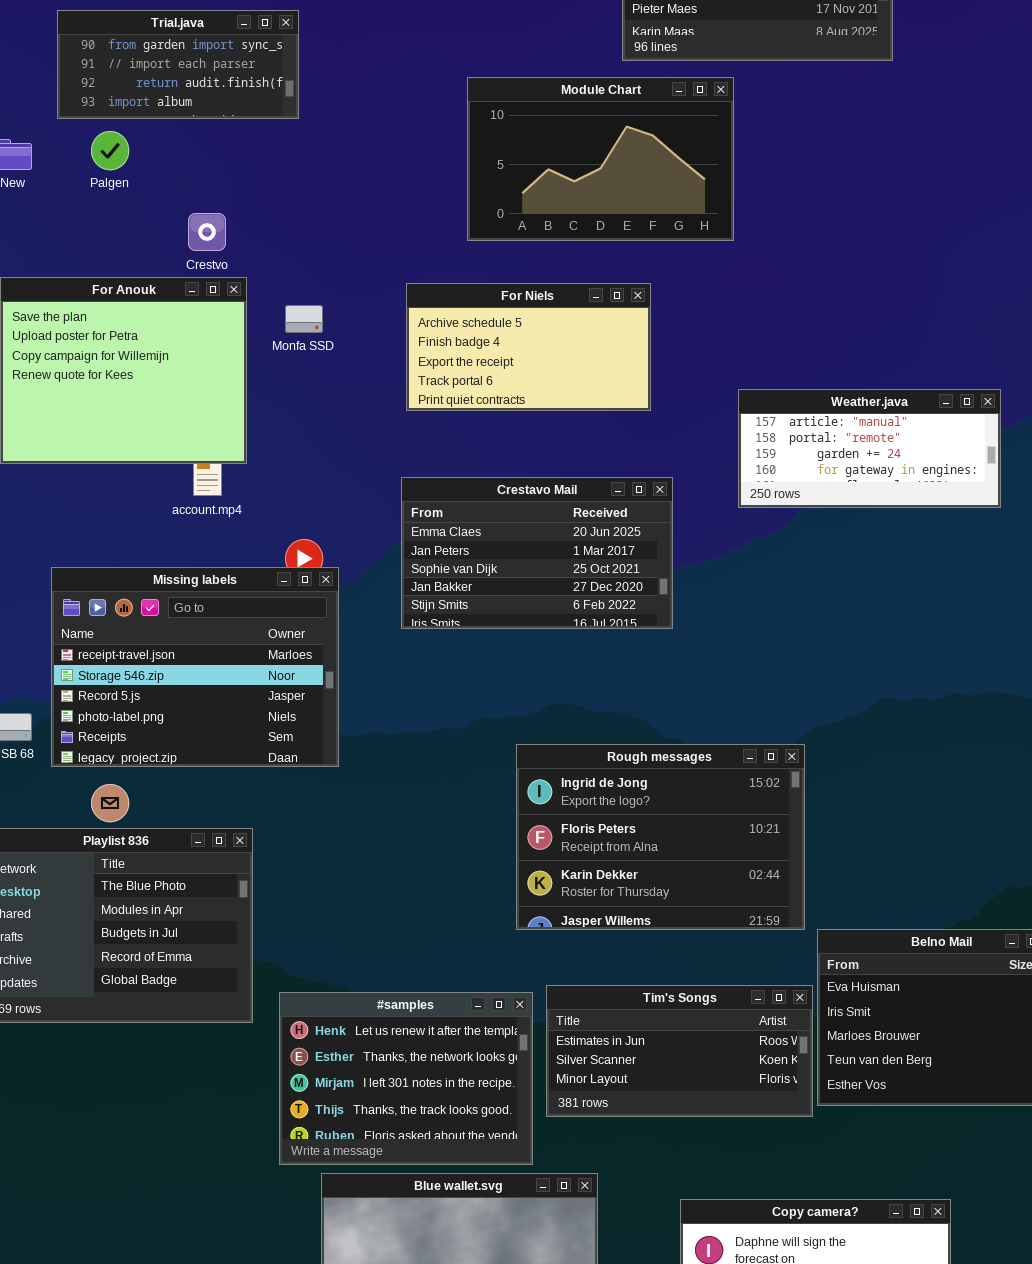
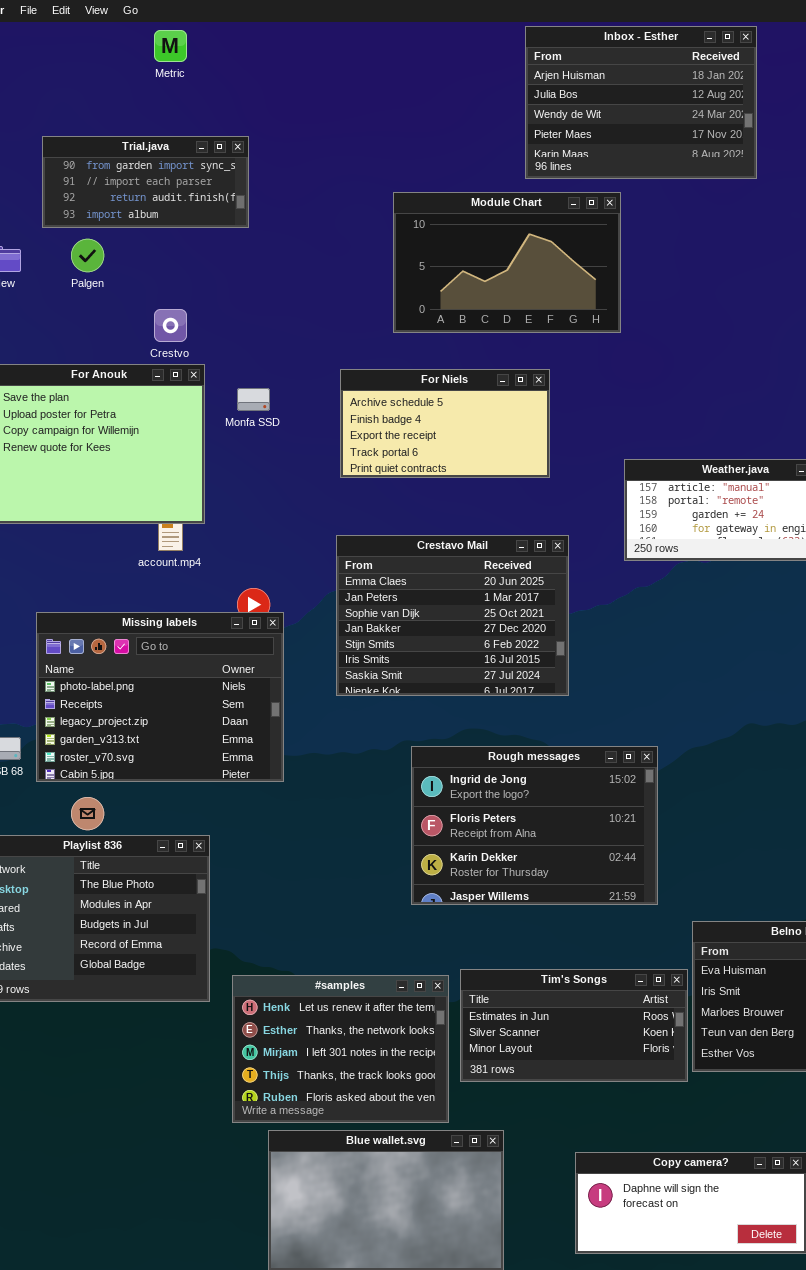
Crestavo Mail: [401,477,673,629] -> [336,535,569,696], resized
Missing labels: [51,567,339,767] -> [36,612,284,782], scrolled down 3 rows
Rough messages: [516,744,805,930] -> [411,746,658,905], moved

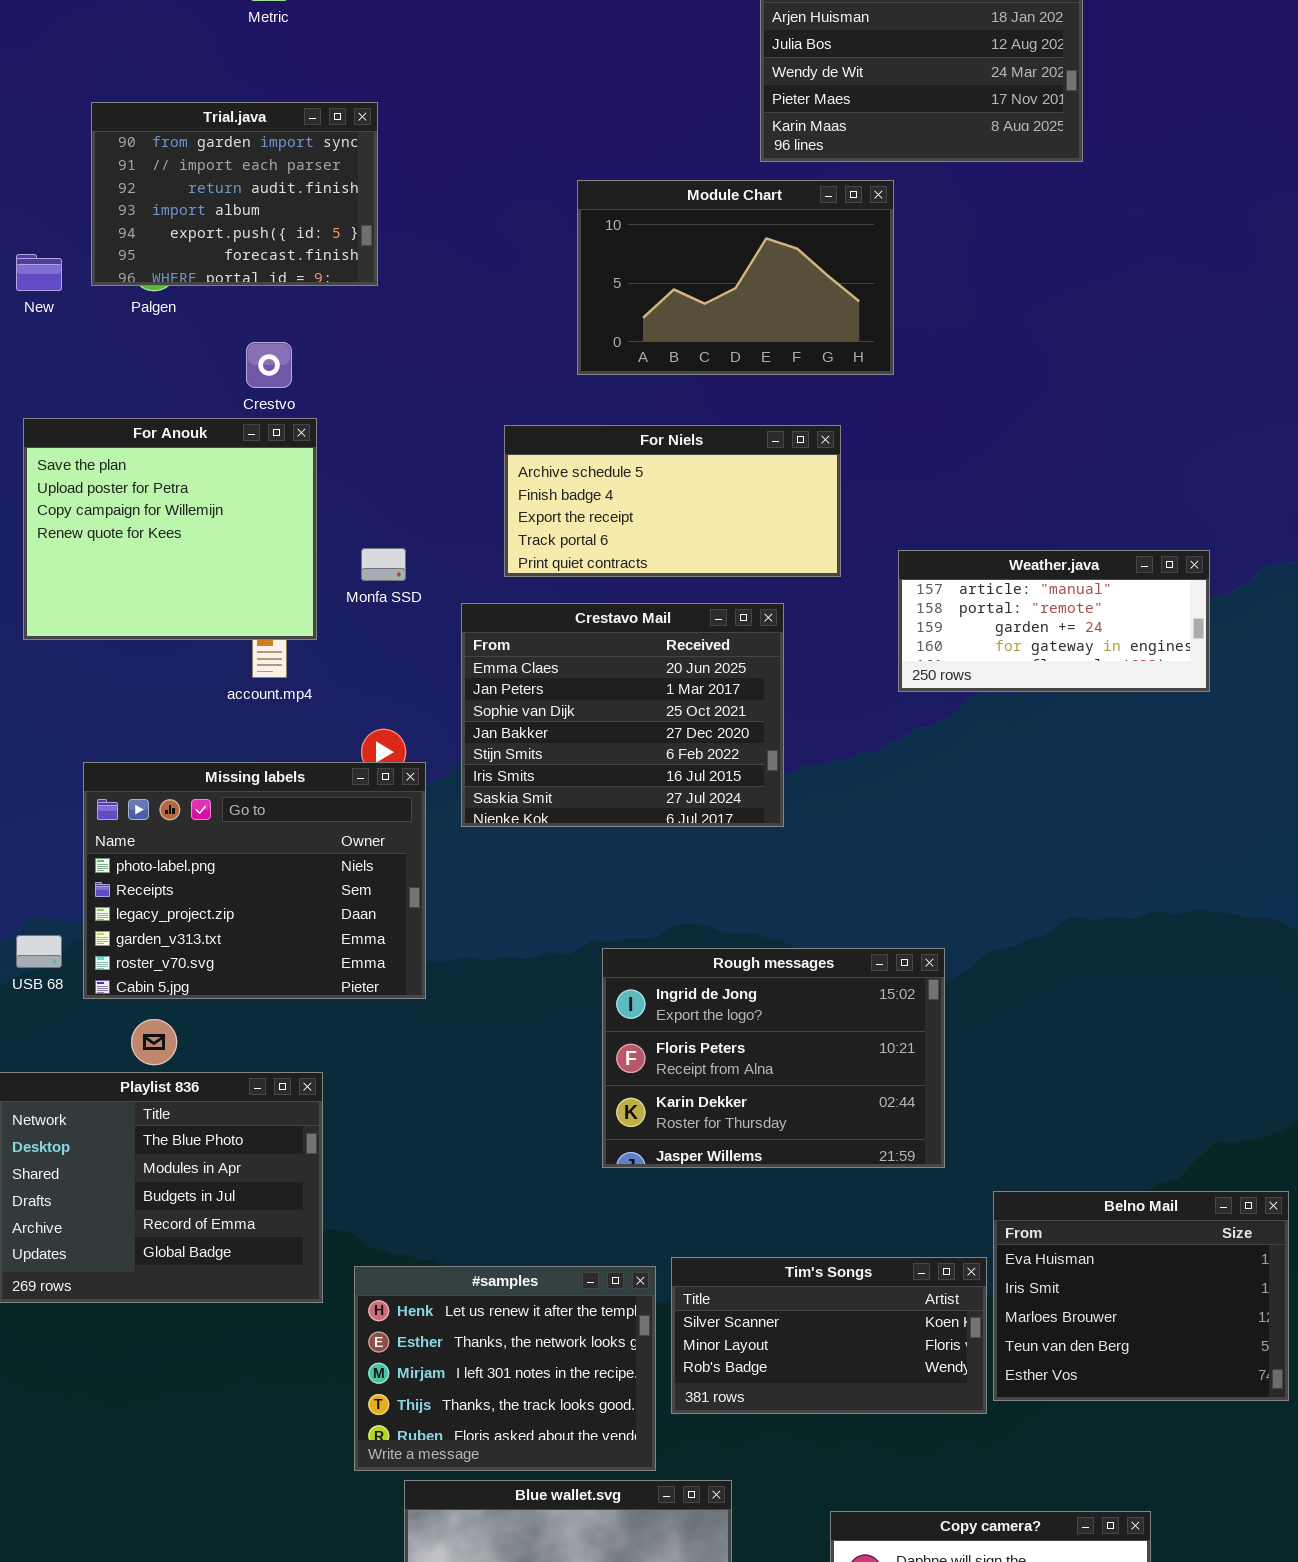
Trial.java: [42,136,249,228] -> [91,102,378,286], resized
For Niels: [340,369,550,478] -> [504,425,841,577], resized
Monfa SSD: [237,388,270,411] -> [361,548,406,581], moved
Crestavo Mail: [336,535,569,696] -> [461,603,784,827], moved
Tim's Songs: [460,969,688,1082] -> [671,1257,987,1414], scrolled down 1 row

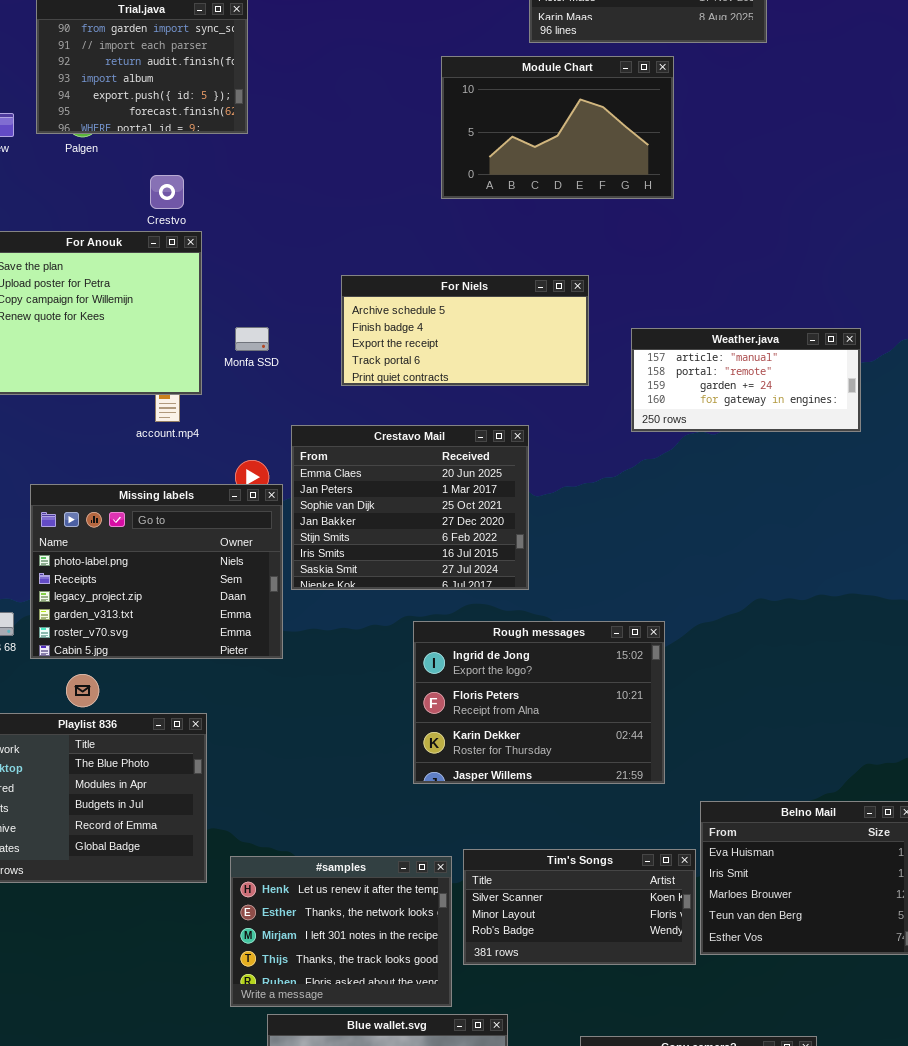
Module Chart: [577,180,894,375] -> [441,56,674,199], moved
For Niels: [504,425,841,577] -> [341,275,589,386], moved
Crestavo Mail: [461,603,784,827] -> [291,425,529,590], moved

